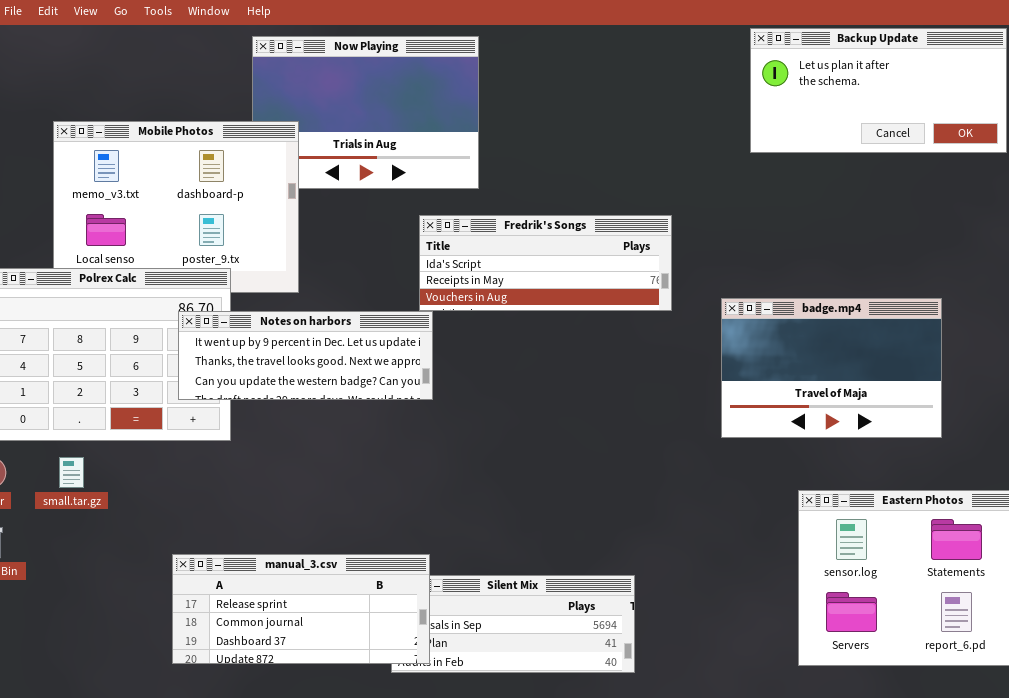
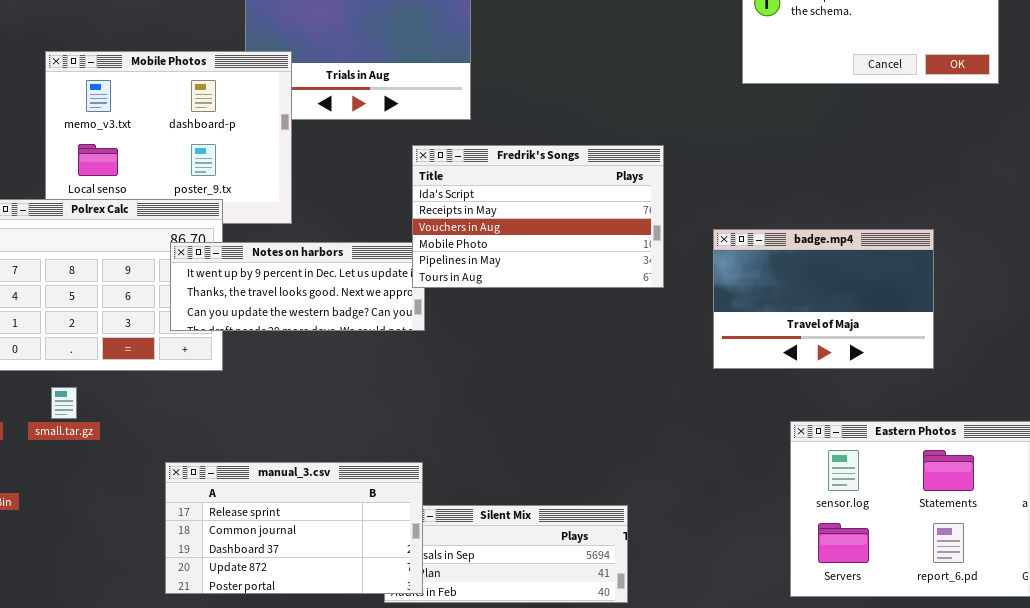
Fredrik's Songs: [419,215,672,311] -> [412,145,664,288], resized
manual_3.csv: [172,554,430,664] -> [165,462,423,594], resized

